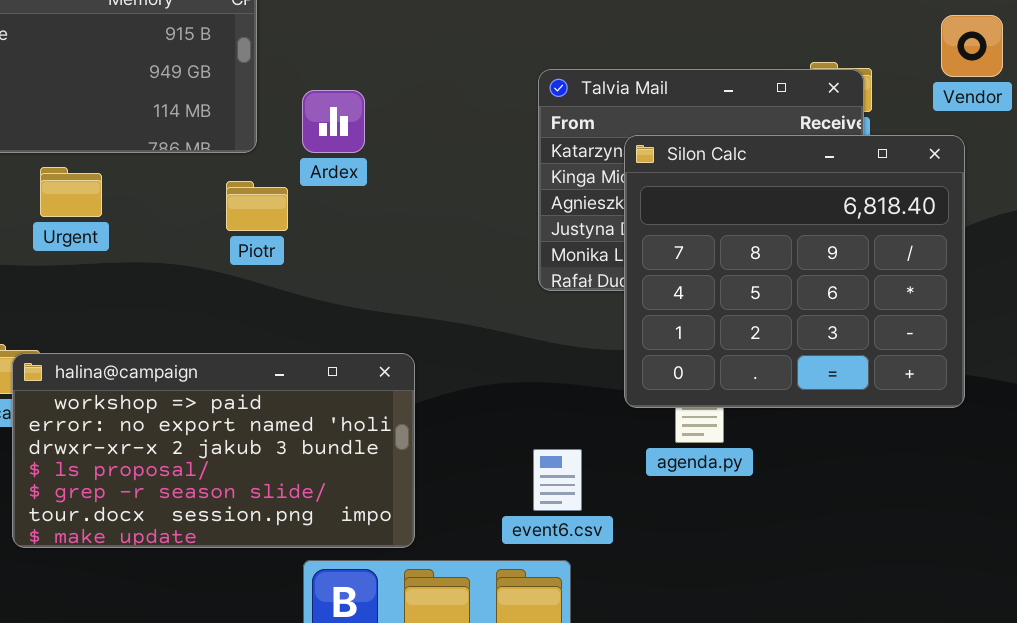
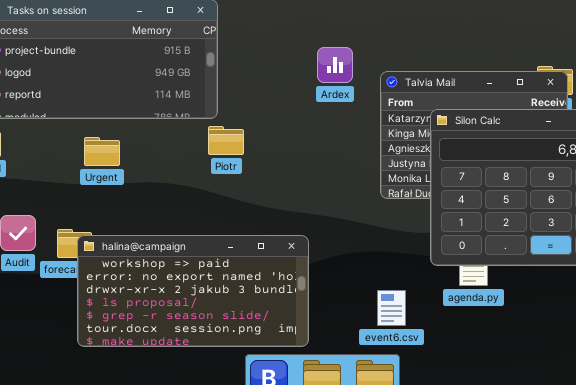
Ardex: [302,90,365,153] -> [317,47,353,83], moved
Urgent: [40,167,102,217] -> [84,137,120,166], moved
Piotr: [226,181,288,231] -> [208,126,244,155], moved

